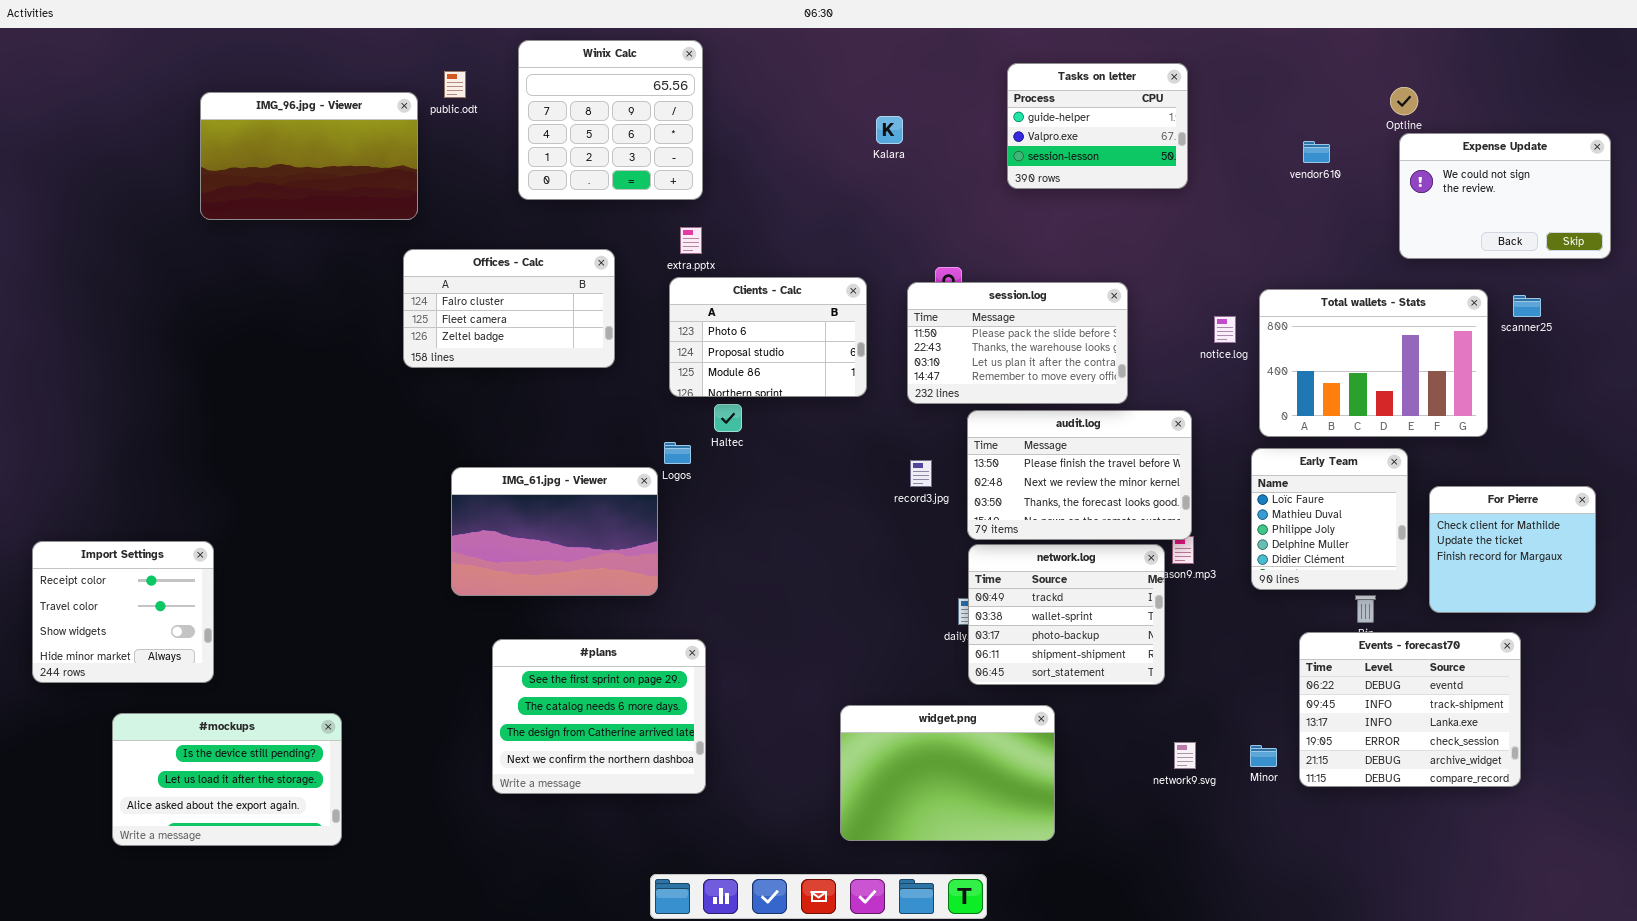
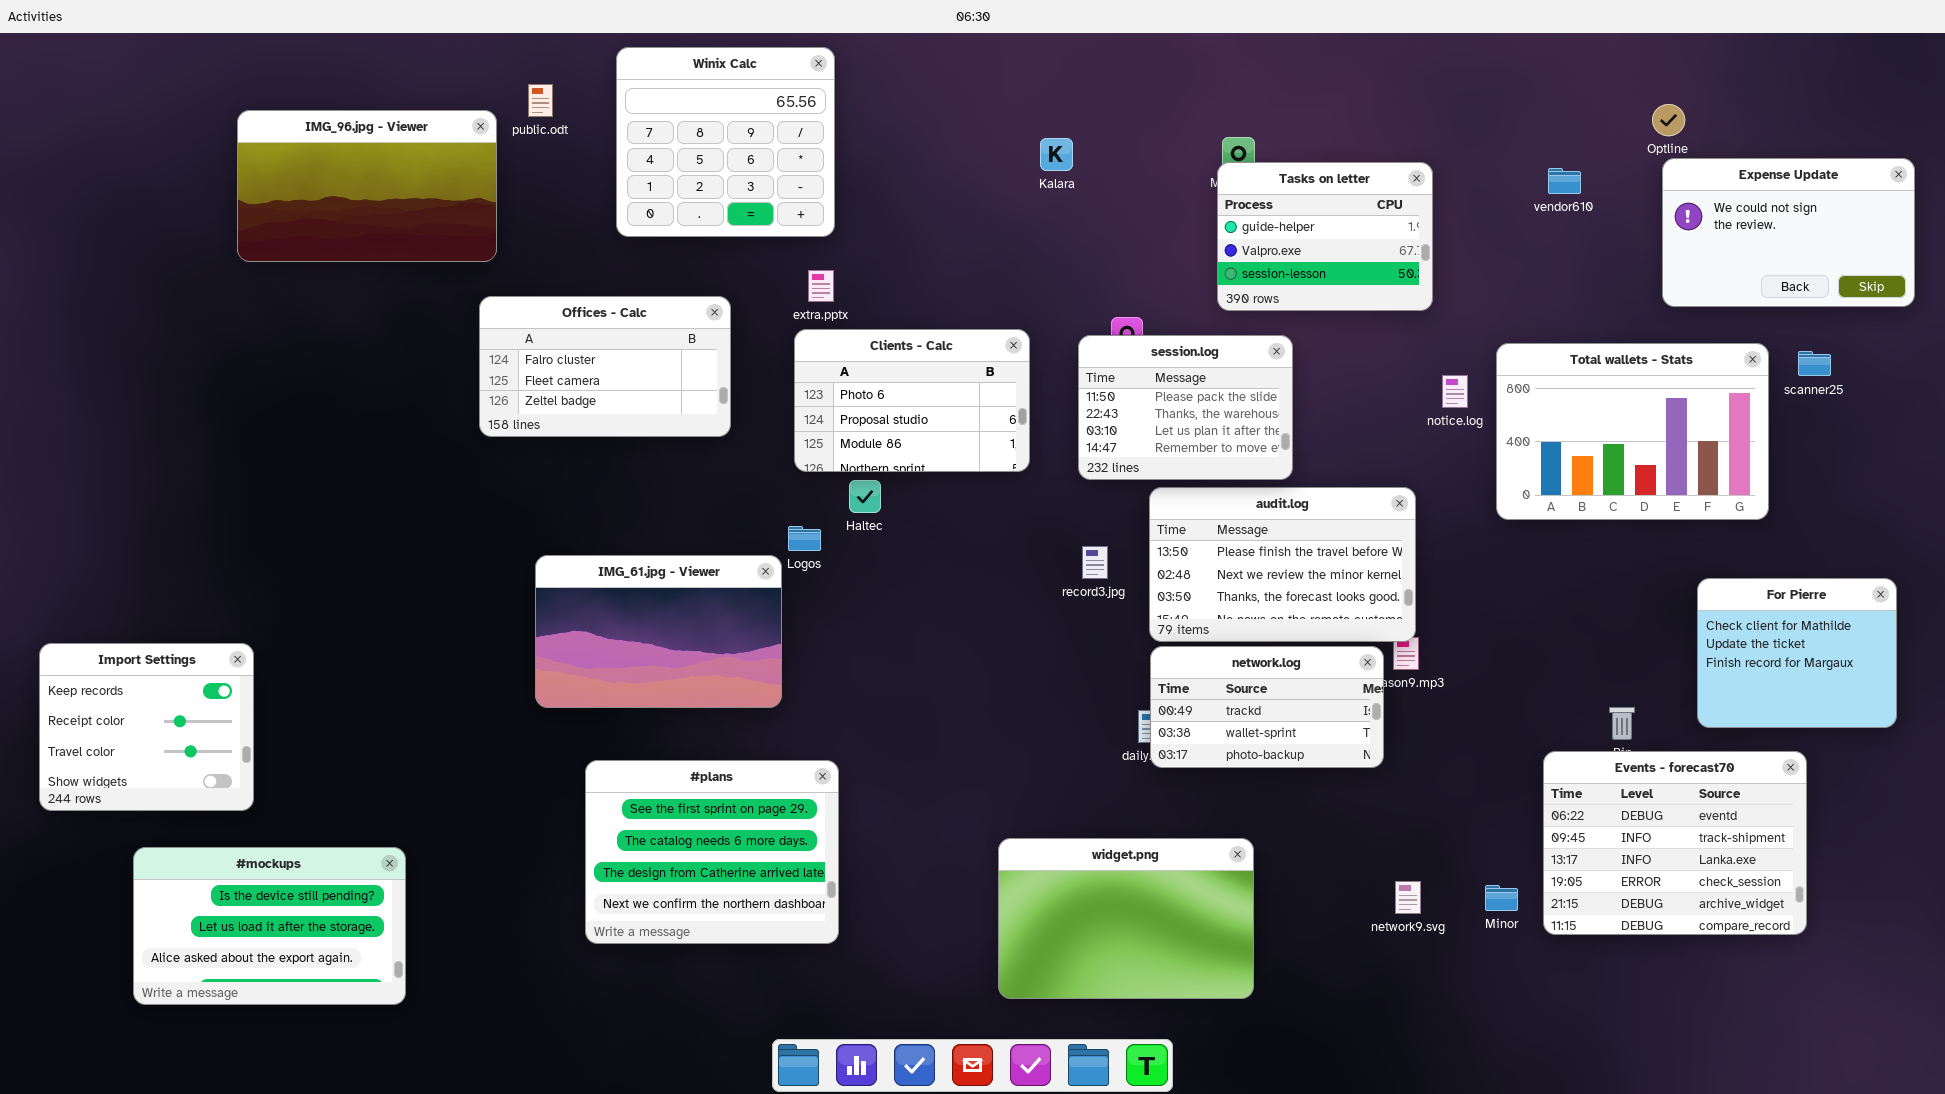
Tasks on letter: [1007,63,1188,189] -> [1217,162,1433,311], moved
session.log: [907,282,1128,404] -> [1078,335,1293,480], resized
Early Team: [1251,448,1408,590] -> none, closed
Import Settings: [32,541,214,683] -> [39,643,254,811], scrolled up 1 row
network.log: [968,544,1165,685] -> [1150,646,1384,768], resized

